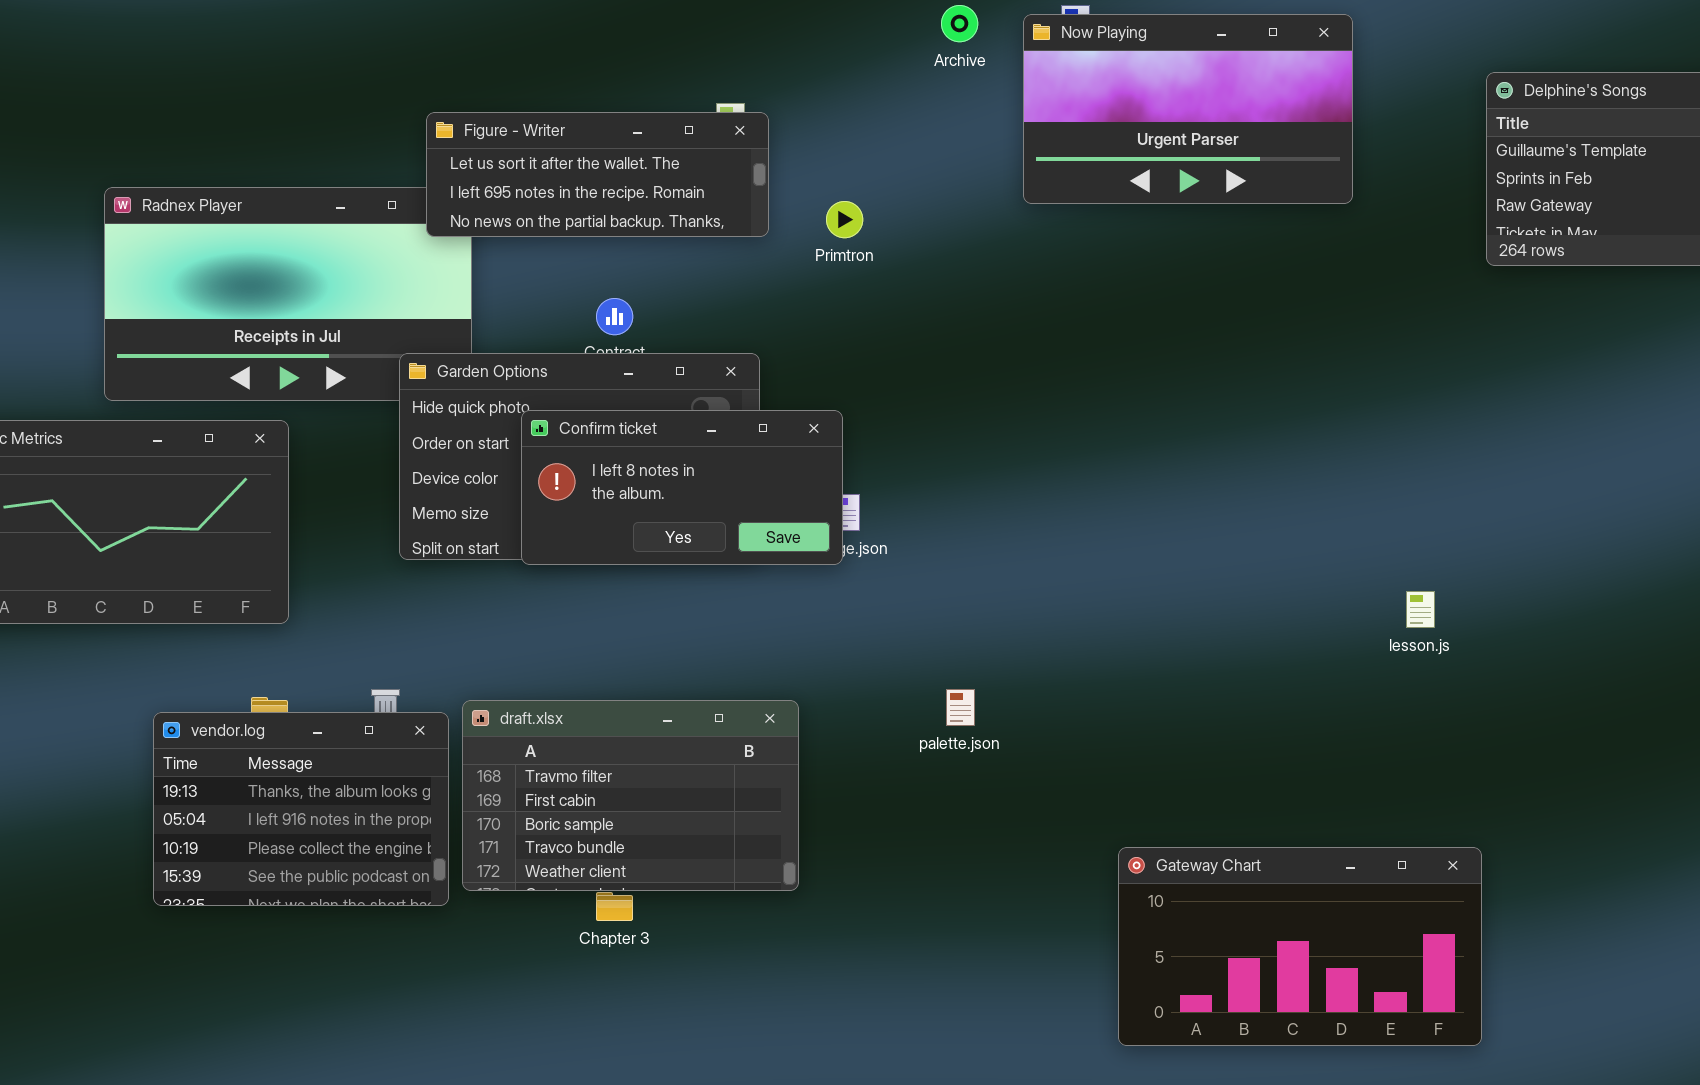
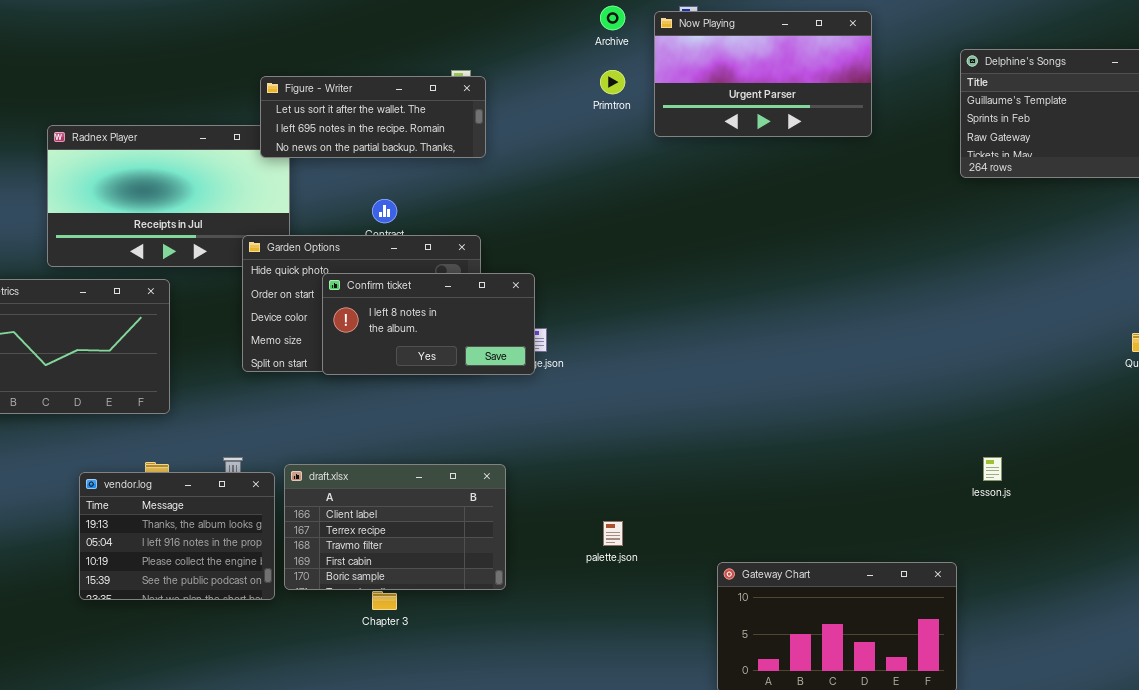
Primtron: [826,201,863,238] -> [600,70,625,94], moved
lesson.js: [1406,591,1435,628] -> [983,457,1002,481], moved
palette.json: [946,689,975,726] -> [603,521,623,546], moved
draft.xlsx: [462,700,799,891] -> [284,464,506,590], scrolled up 2 rows

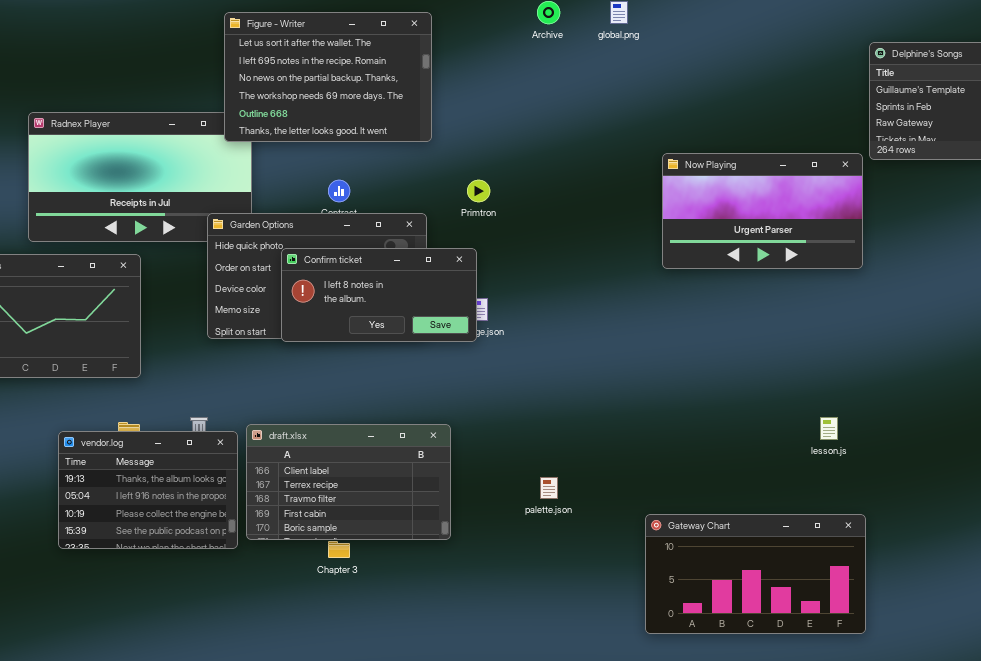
Now Playing: [654,11,872,137] -> [662,153,863,269], moved
Primtron: [600,70,625,94] -> [467,180,490,202], moved
Figure - Writer: [260,76,486,158] -> [224,12,432,142], resized
lesson.js: [983,457,1002,481] -> [820,417,838,440], moved

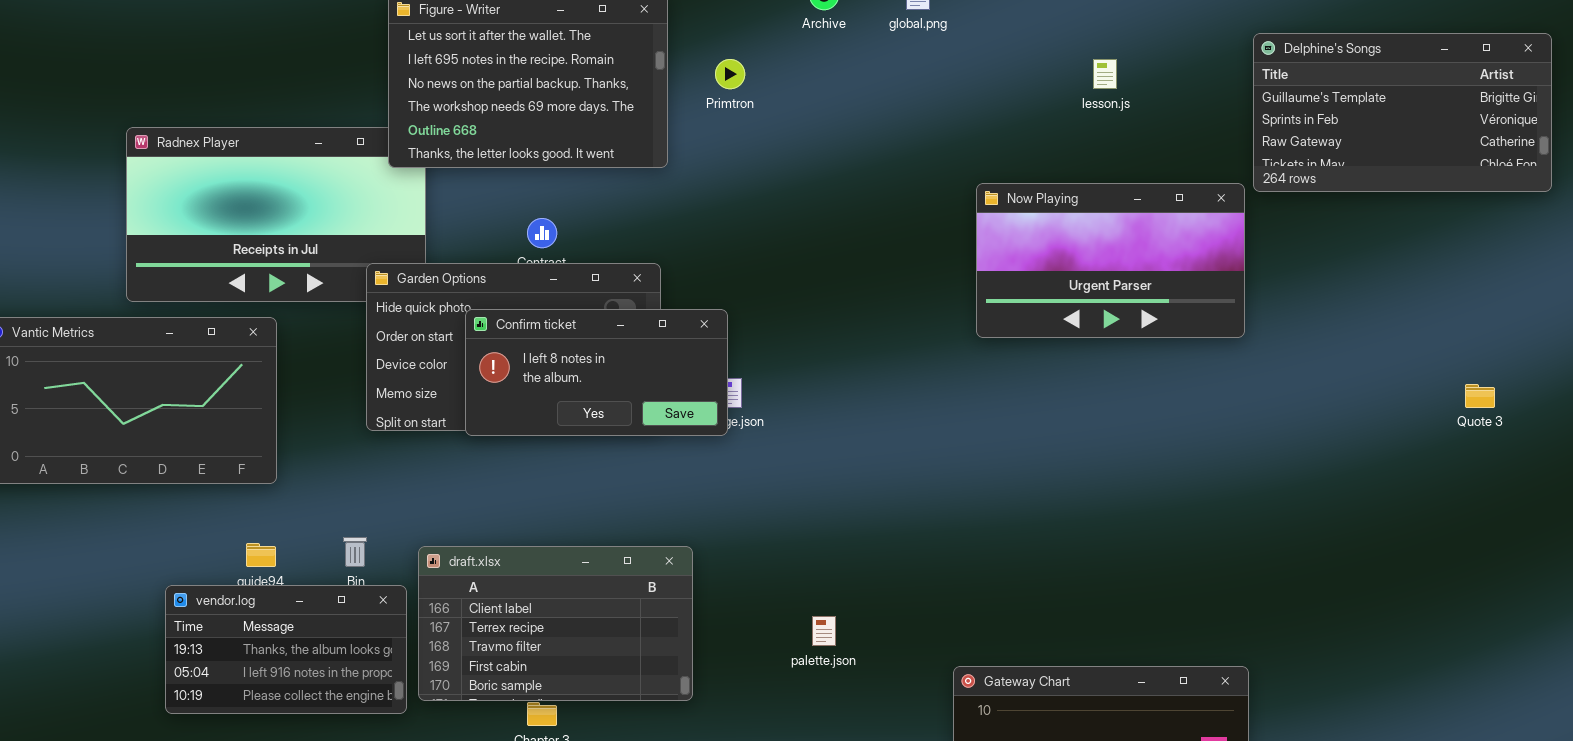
Primtron: [467,180,490,202] -> [715,59,745,89], moved
lesson.js: [820,417,838,440] -> [1093,59,1117,89], moved
vendor.log: [58,431,238,549] -> [165,585,407,714], resized

